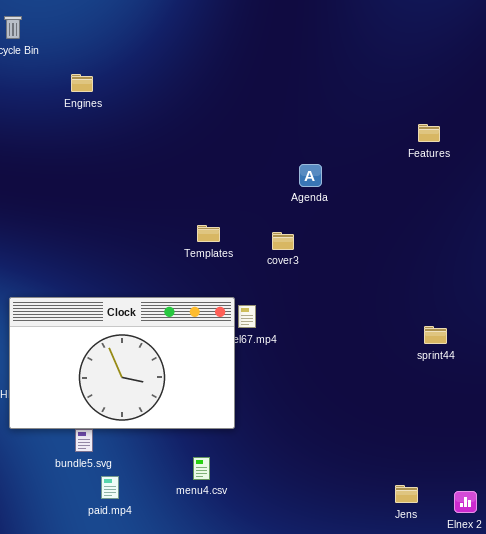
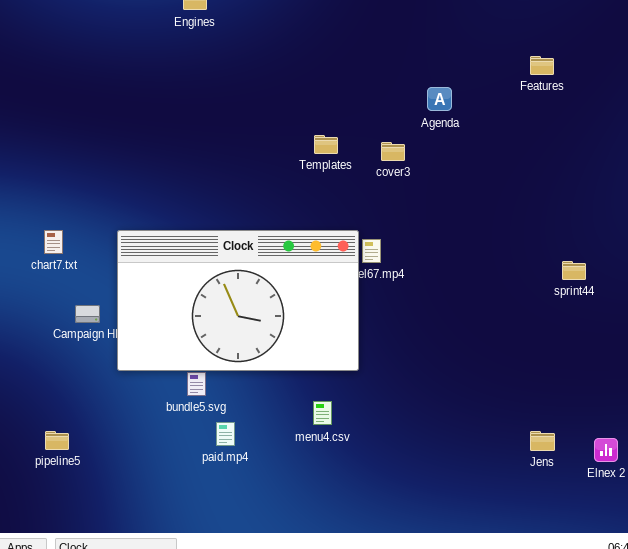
Features: [418,124,440,142] -> [530,56,554,75], moved
Templates: [197,225,220,242] -> [314,135,338,154], moved
cover3: [272,232,294,250] -> [381,142,405,161], moved

